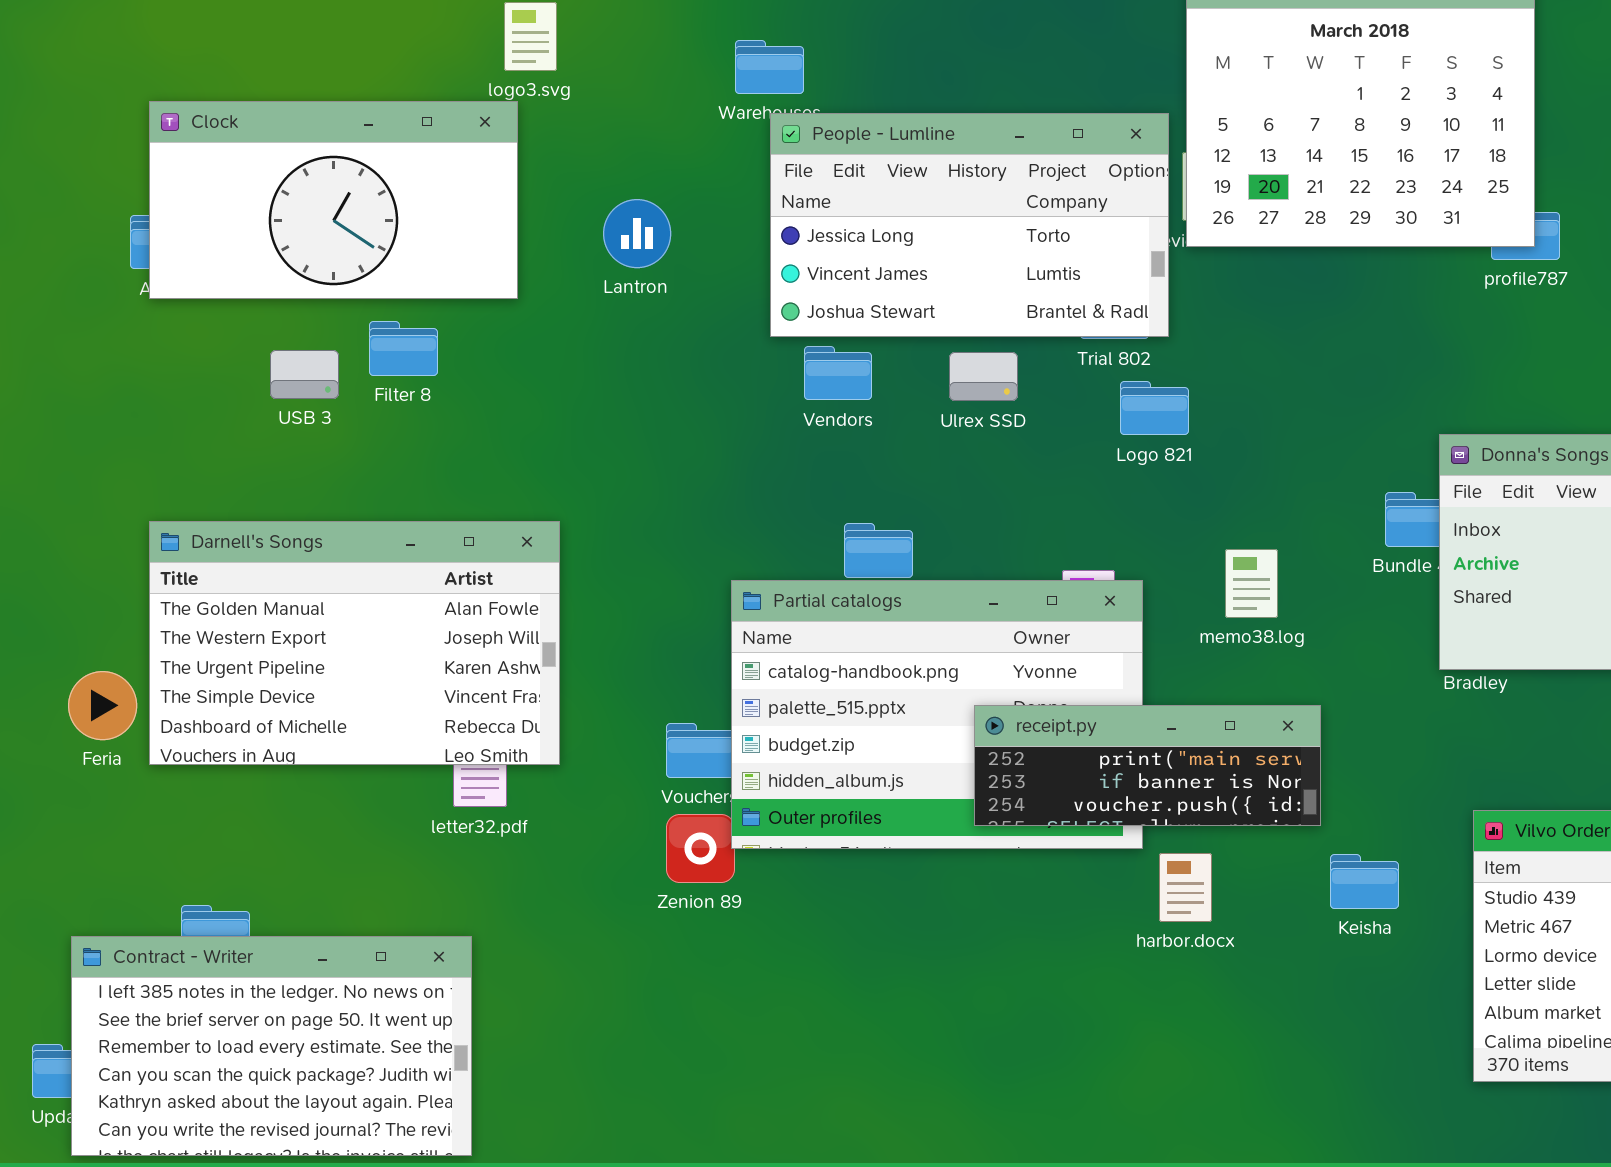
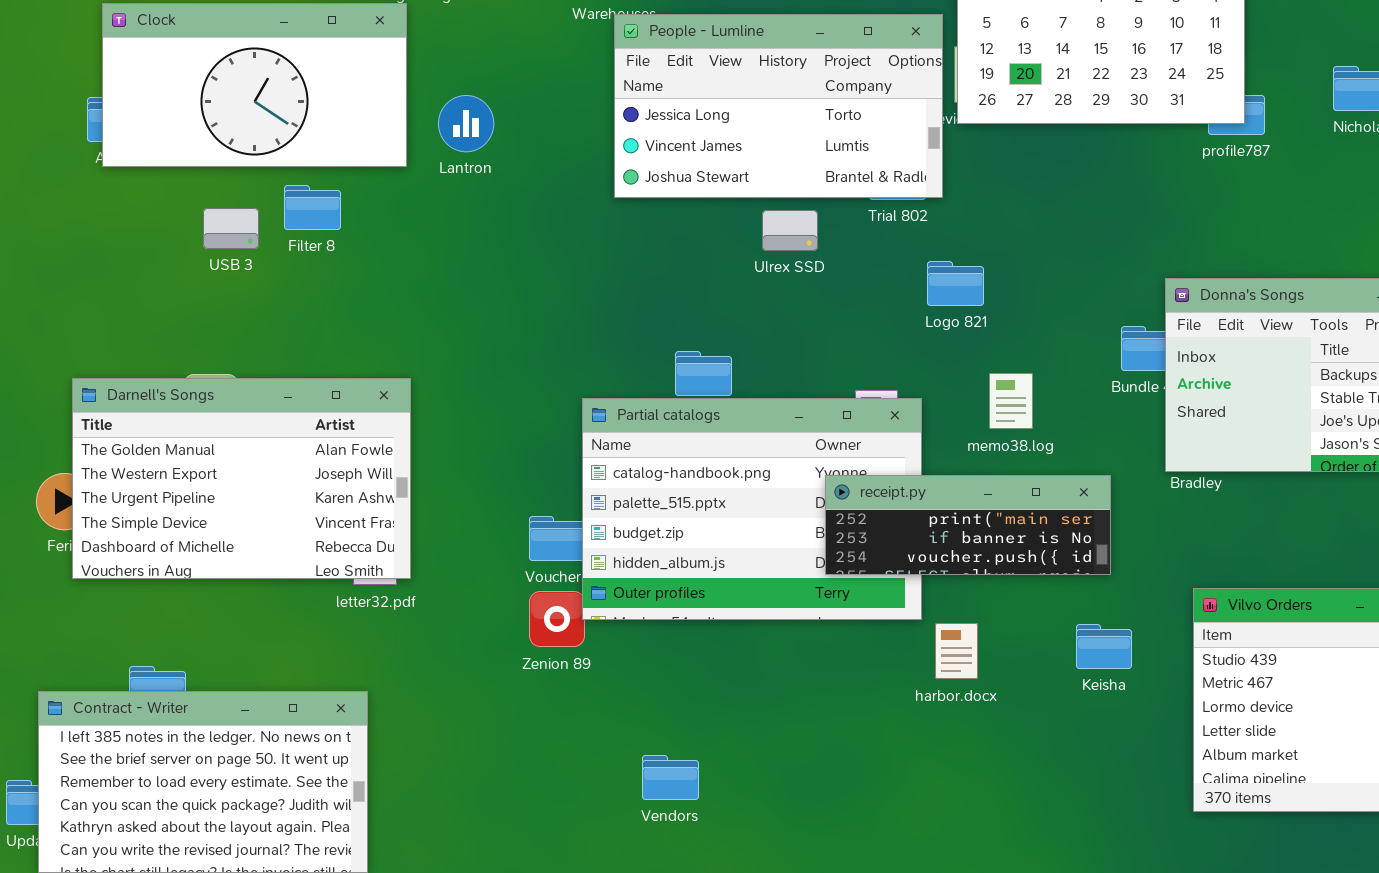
Lantron: [603,199,671,268] -> [438,95,494,152], moved
Vendors: [804,346,872,400] -> [642,755,699,800], moved
Logo 821: [1120,381,1189,435] -> [927,261,984,306], moved
Darnell's Songs: [149,521,560,765] -> [72,378,411,579], moved
receipt.py: [974,705,1321,826] -> [825,475,1111,575], moved

